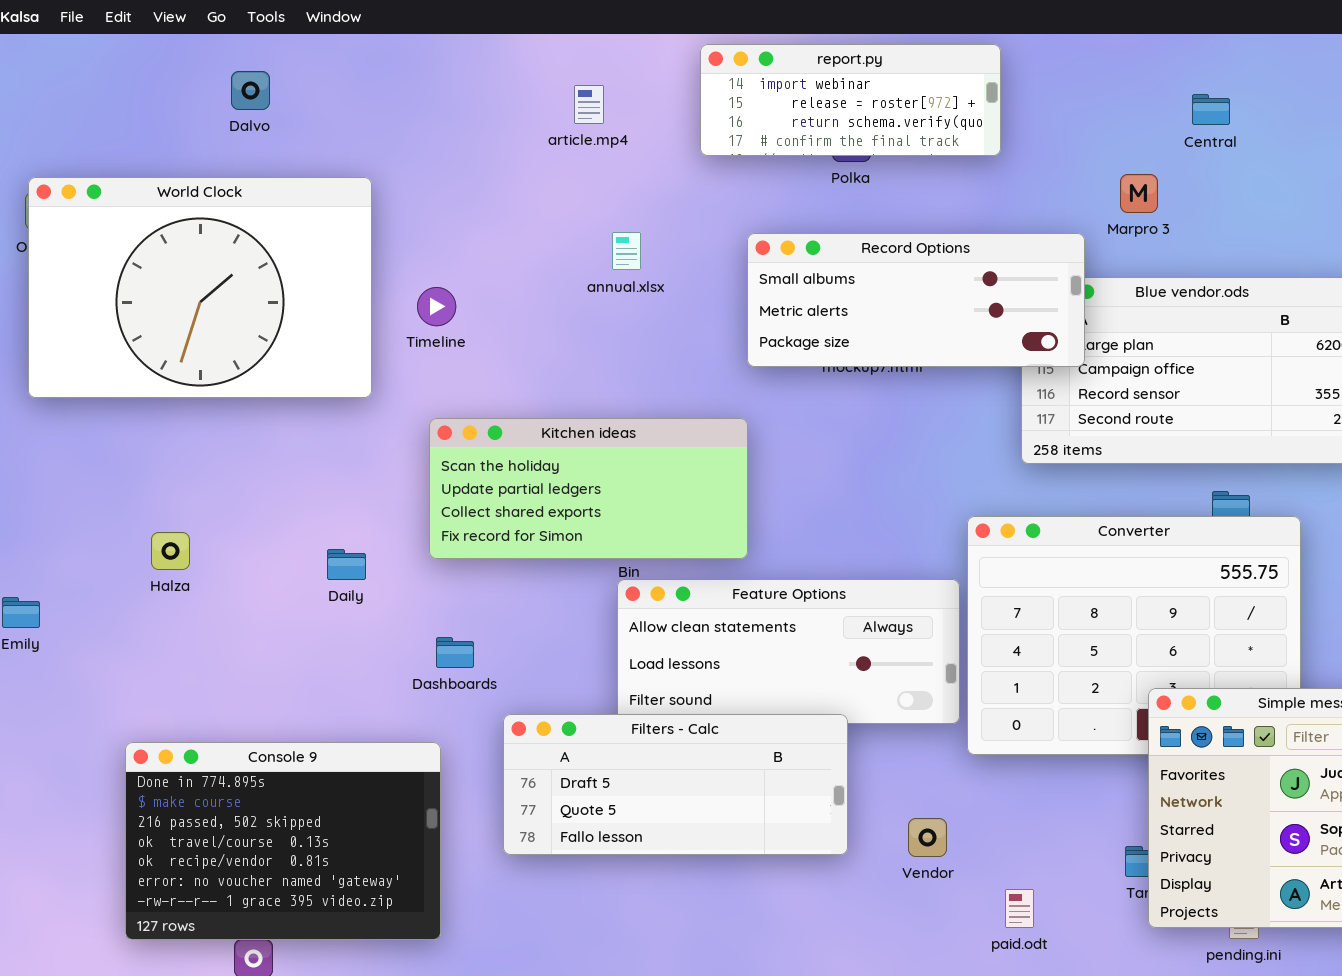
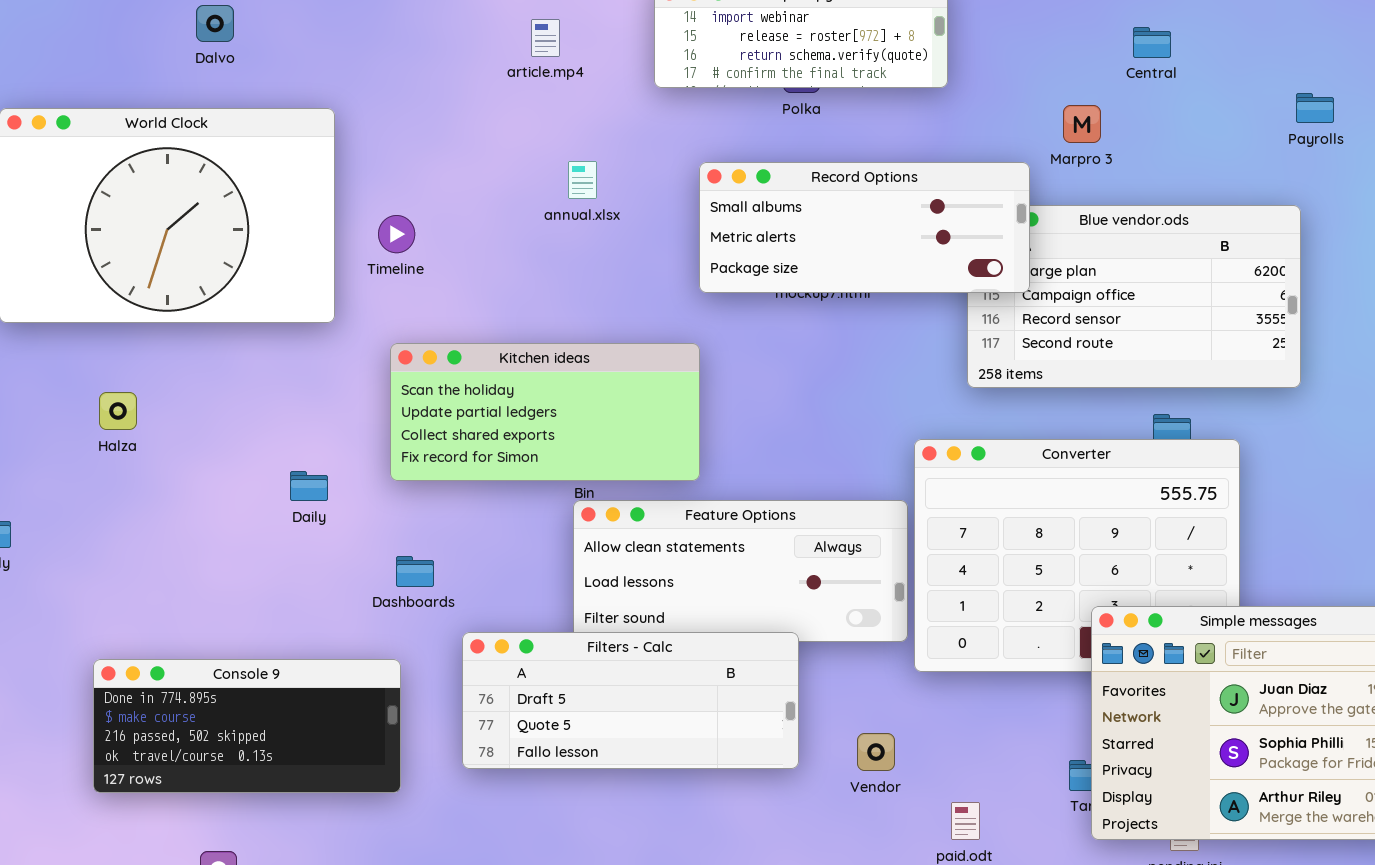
Halza: [151,532,190,570] -> [99,392,137,430], moved
Console 9: [125,742,441,940] -> [93,659,401,793], resized

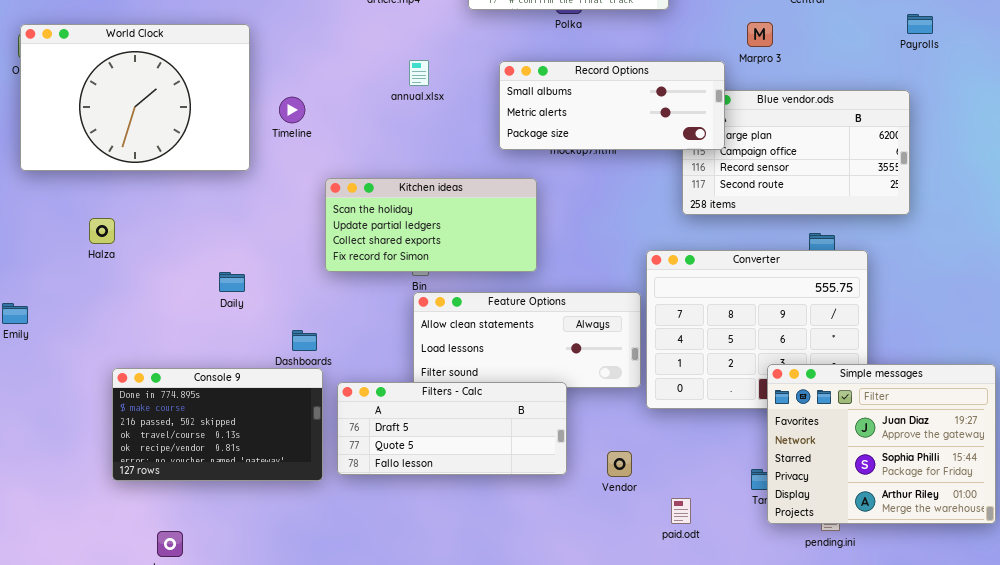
Kitchen ideas: [390,343,700,481] -> [325,178,537,272], moved
Console 9: [93,659,401,793] -> [112,368,323,481], moved, resized

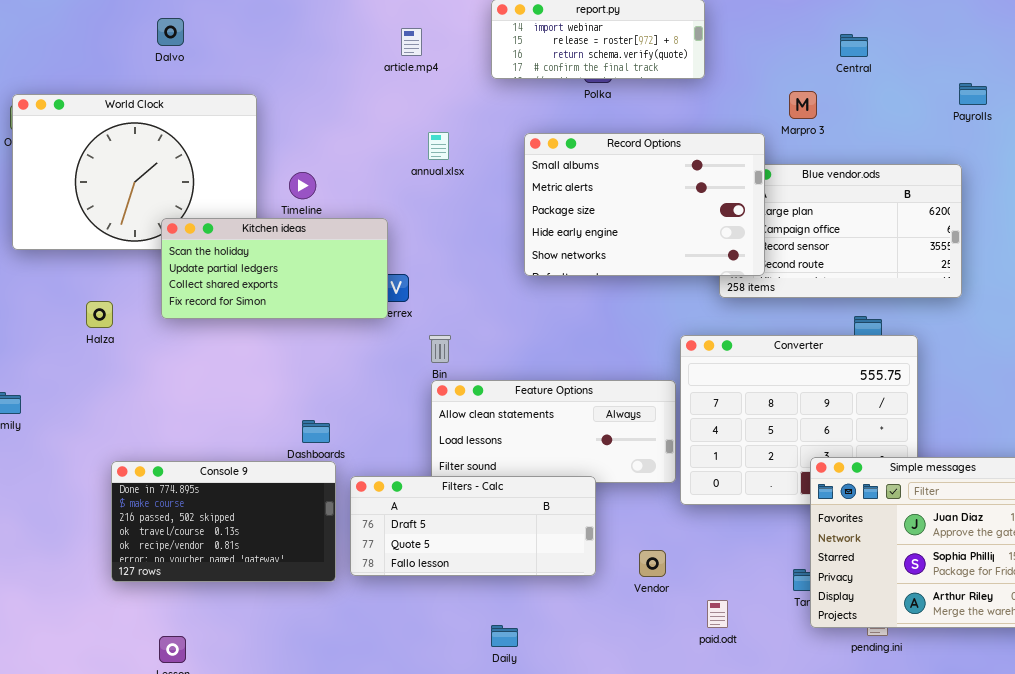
Record Options: [499,61,725,150] -> [524,133,765,276], resized
Kitchen ideas: [325,178,537,272] -> [161,218,388,319], moved
Daily: [219,272,245,292] -> [491,625,518,647], moved

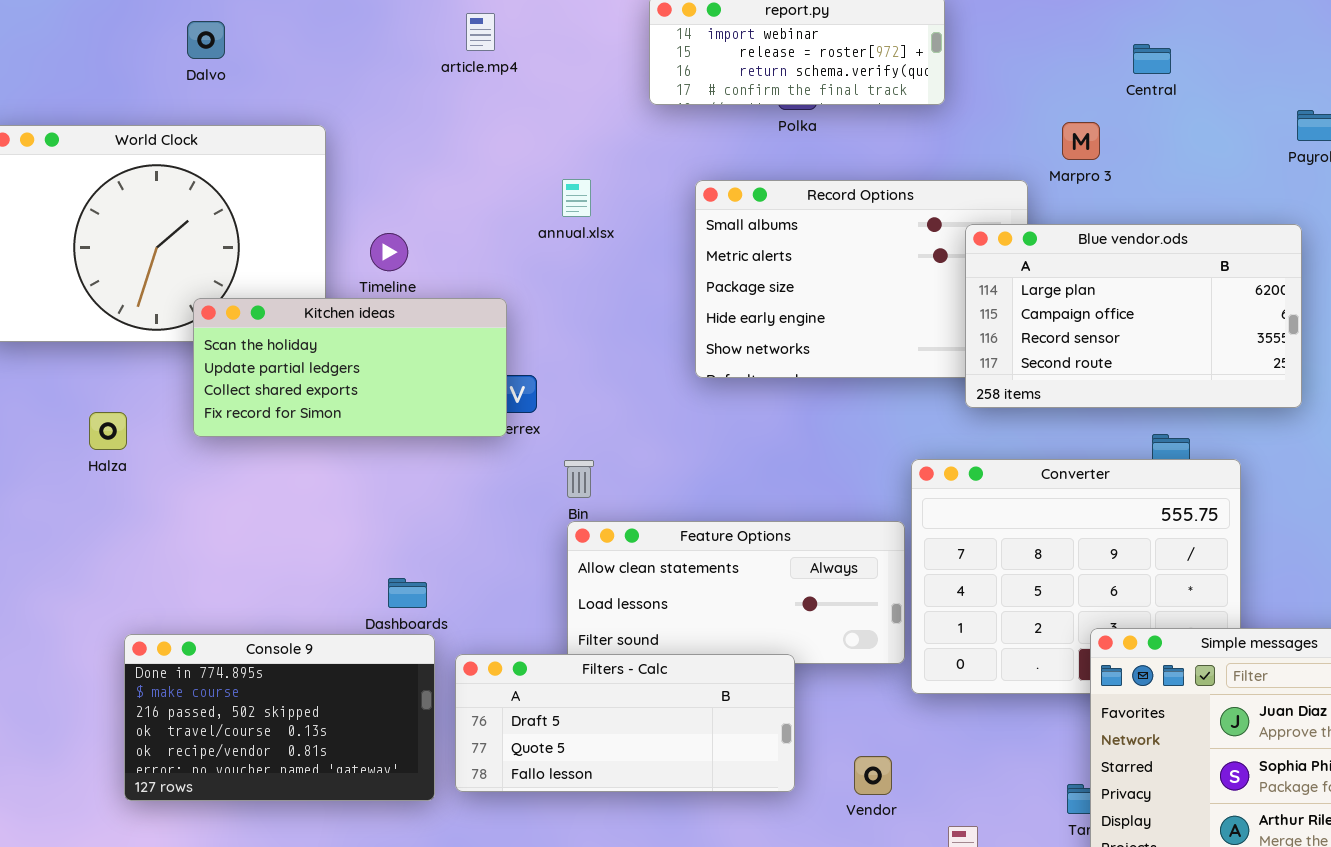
article.mp4: [401,28,422,56] -> [466,13,495,51], moved
Blue vendor.ods: [719,164,962,298] -> [965,224,1302,408], raised

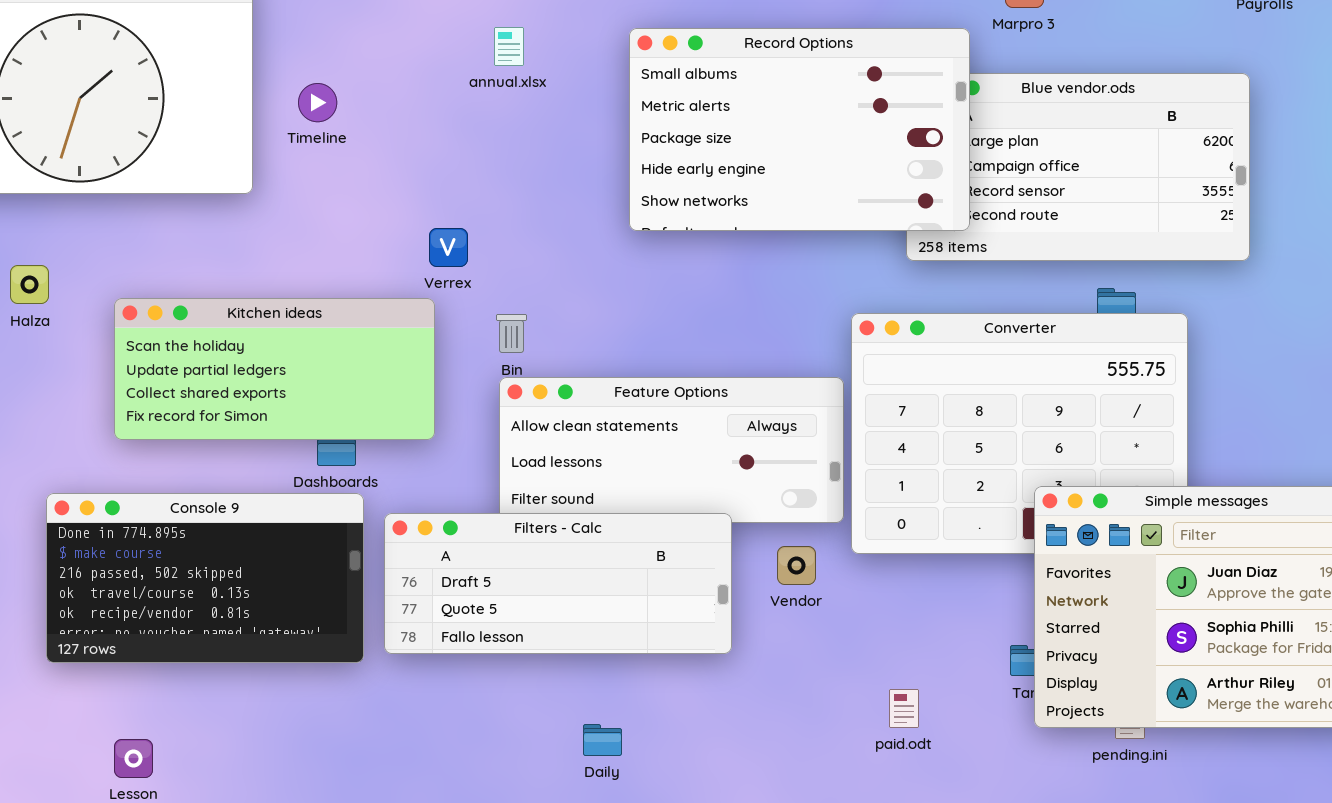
Record Options: [695,180,1028,378] -> [629,28,970,231], raised
Kitchen ideas: [193,298,507,437] -> [114,298,435,440], moved
Vendor: [854,756,892,795] -> [777,546,816,585], moved

